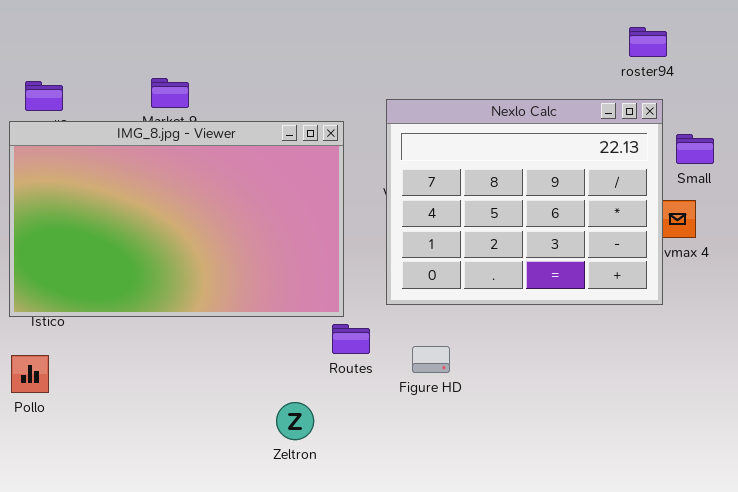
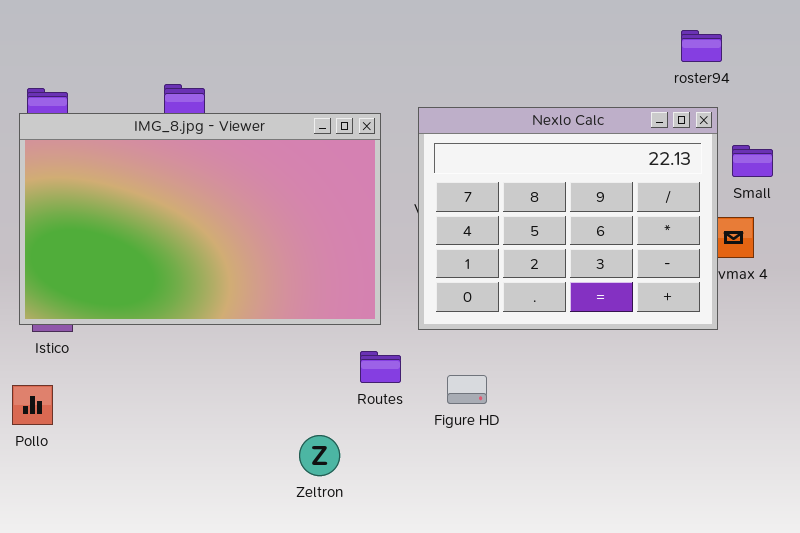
IMG_8.jpg - Viewer: [9,121,344,317] -> [19,113,381,325], moved

